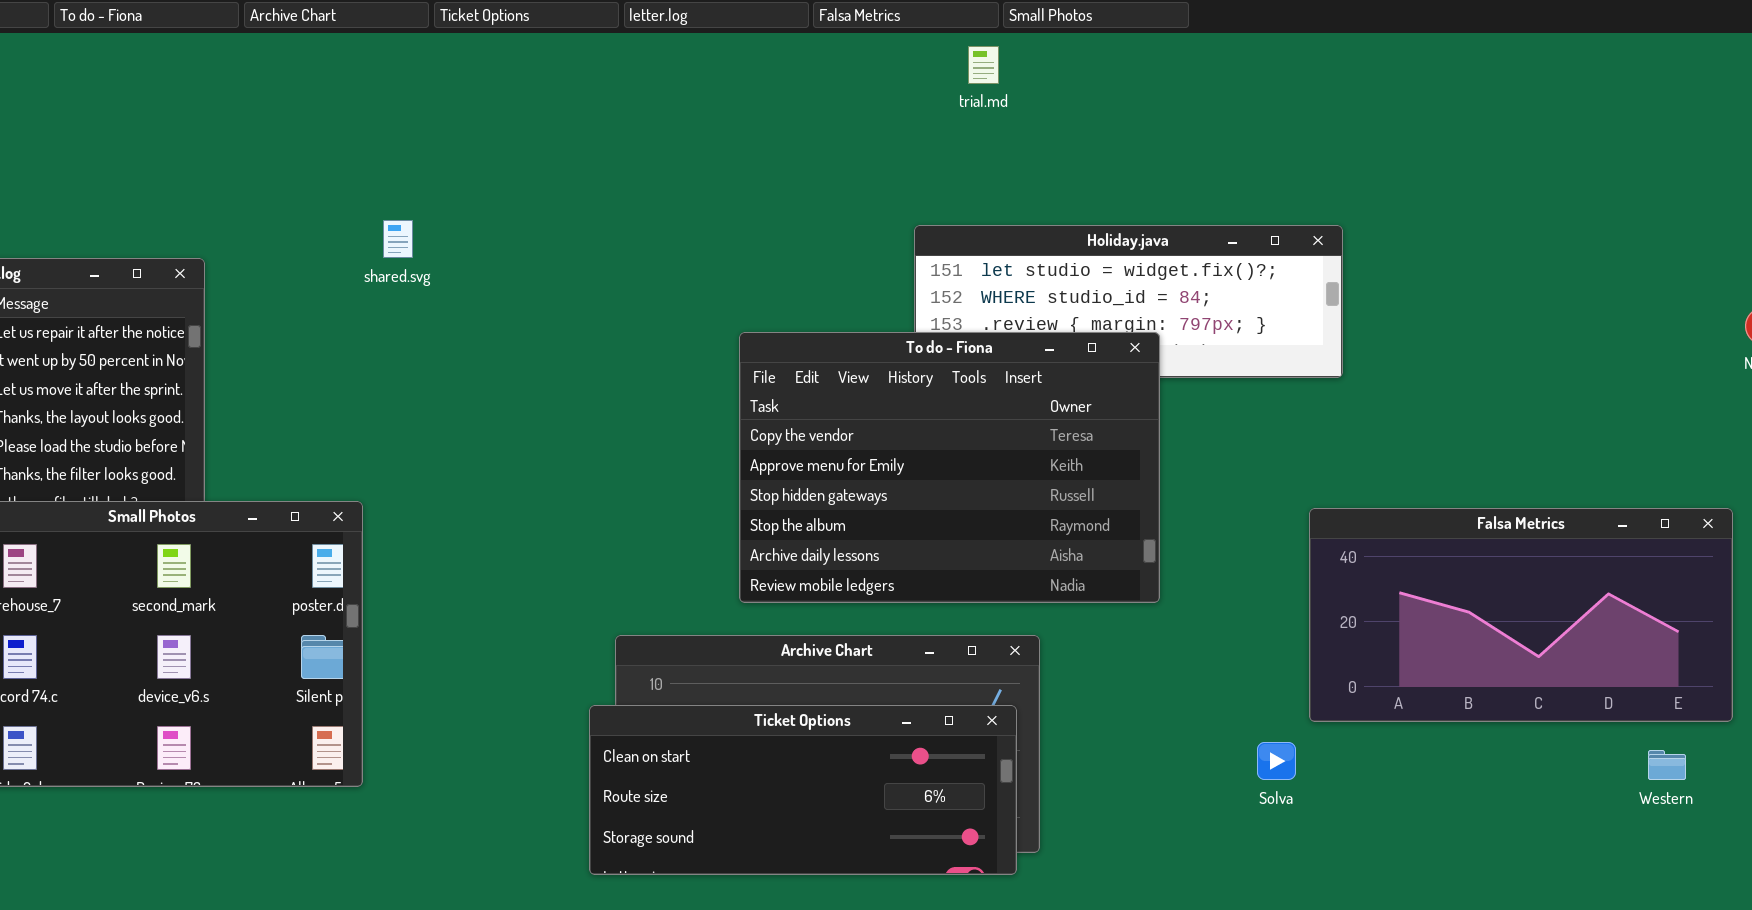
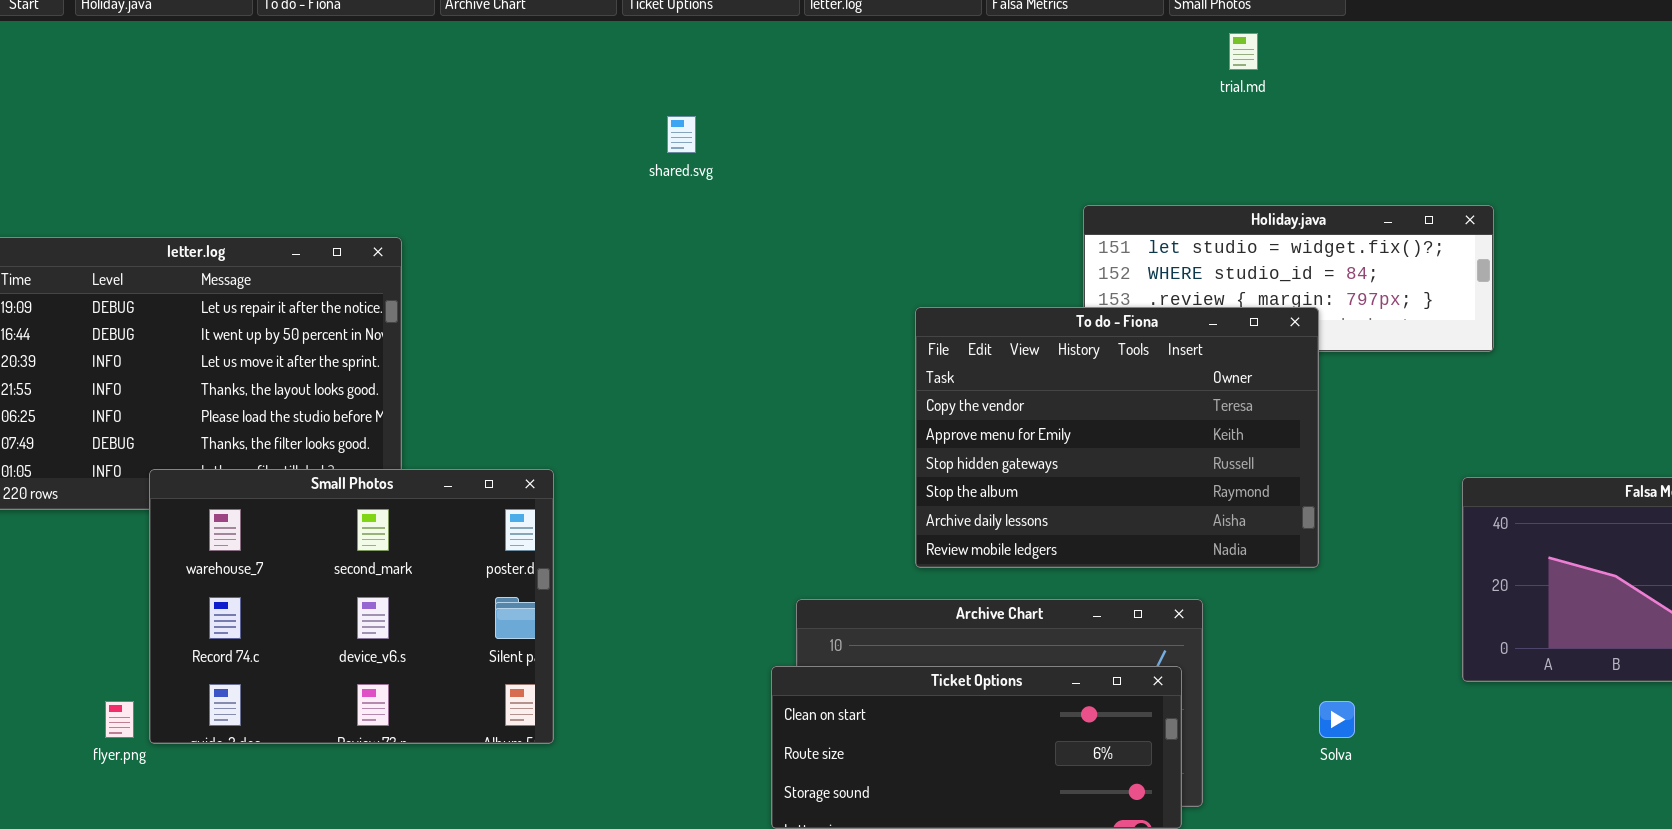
trial.md: [968,46,999,84] -> [1229,33,1258,70], moved
shared.svg: [383,220,413,258] -> [667,116,696,153], moved
Solva: [1257,742,1296,780] -> [1319,701,1355,738], moved

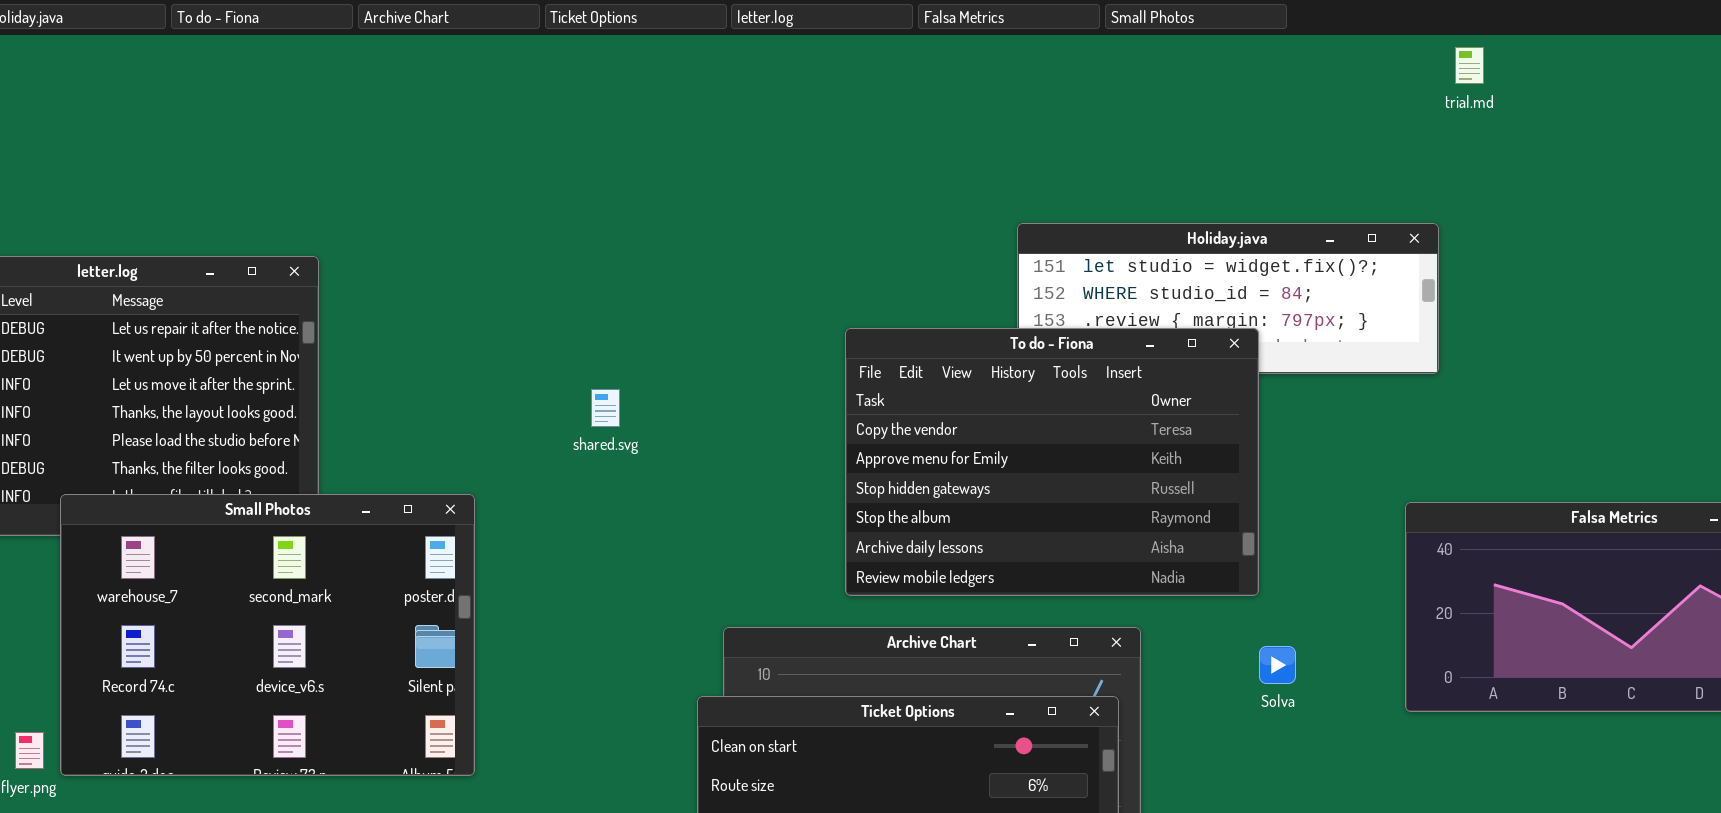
trial.md: [1229,33,1258,70] -> [1455,47,1484,84], moved
shared.svg: [667,116,696,153] -> [591,389,620,427], moved
Solva: [1319,701,1355,738] -> [1259,646,1296,684], moved

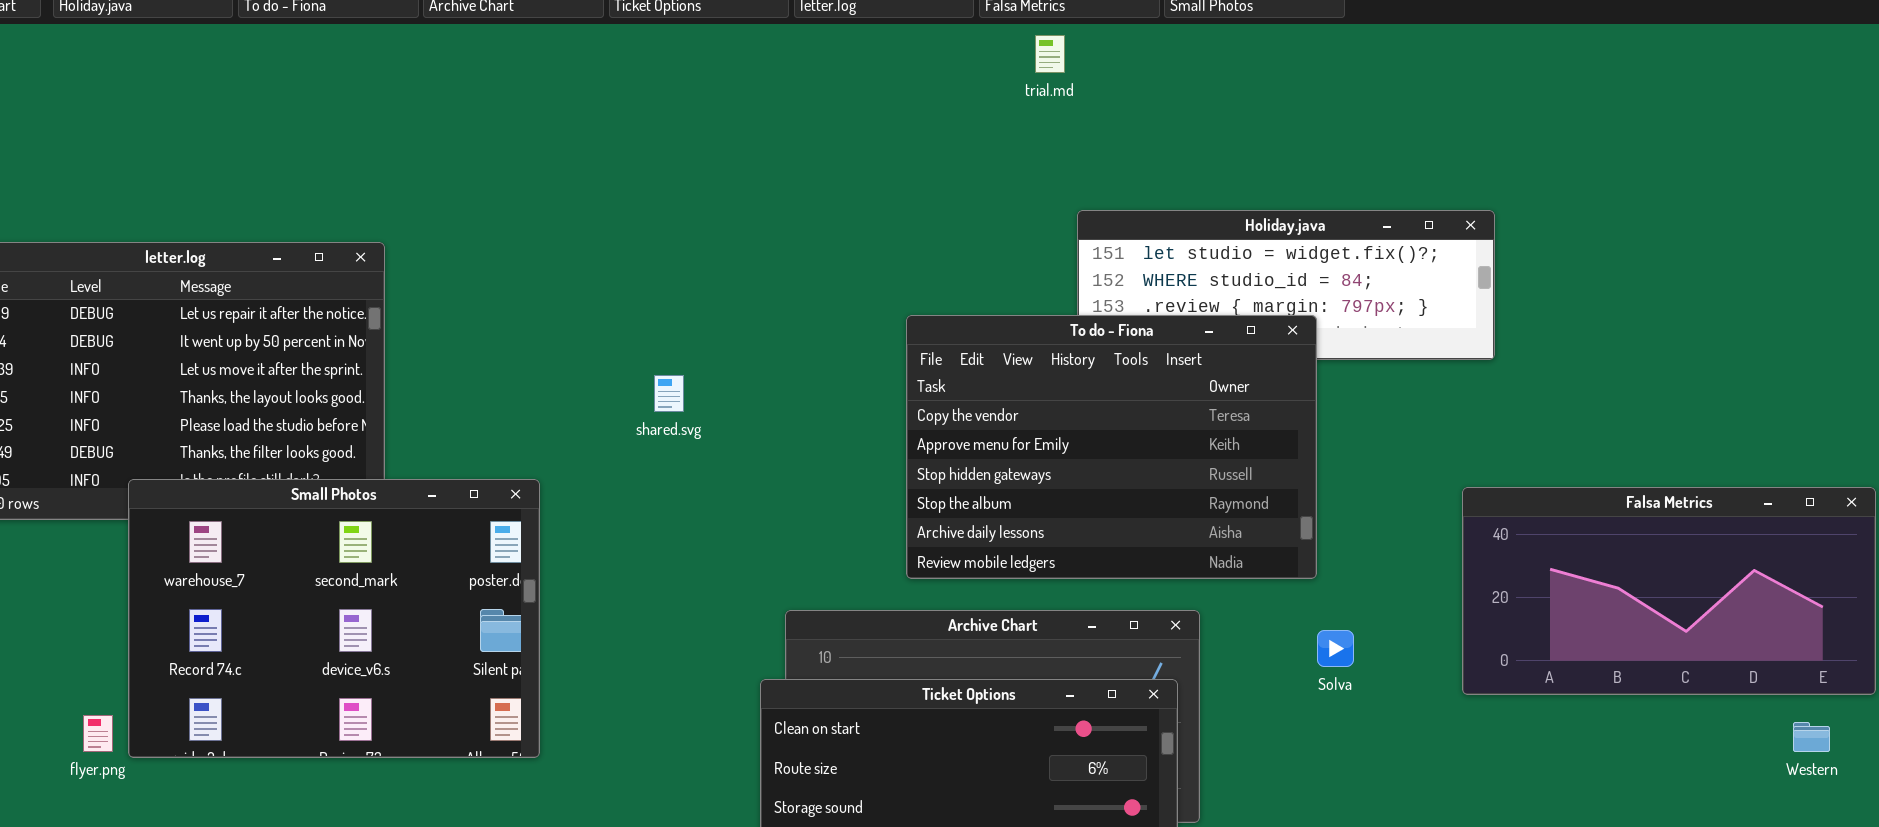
trial.md: [1455,47,1484,84] -> [1035,35,1065,73], moved

